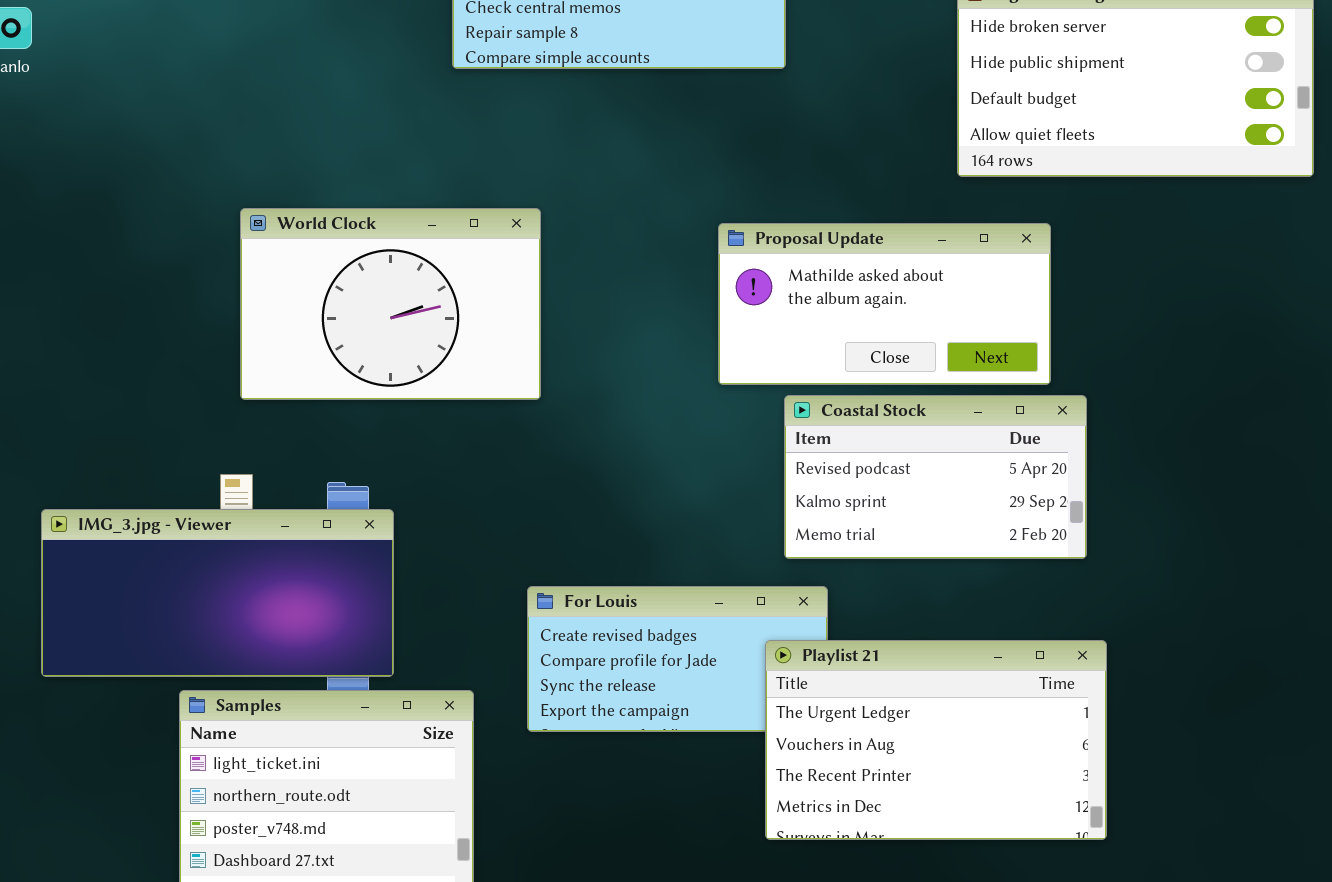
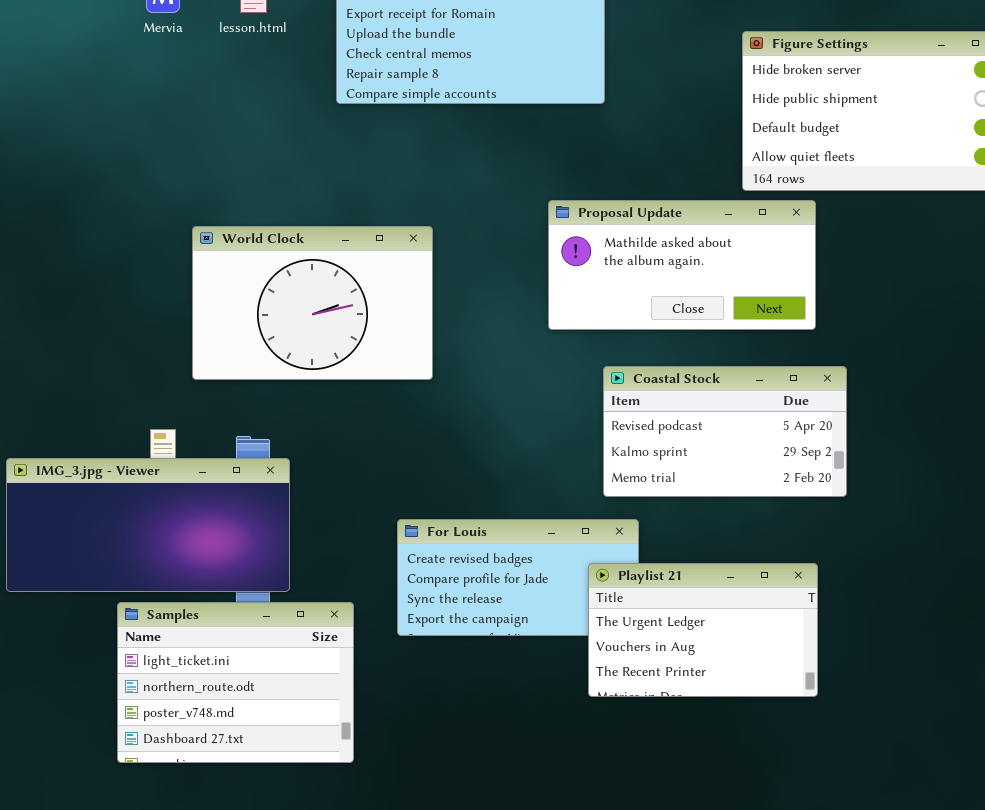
World Clock: [240,208,541,400] -> [192,226,433,380], moved
Proposal Update: [718,223,1051,385] -> [548,200,816,330], moved
Playlist 21: [765,640,1107,840] -> [588,563,818,697], resized

